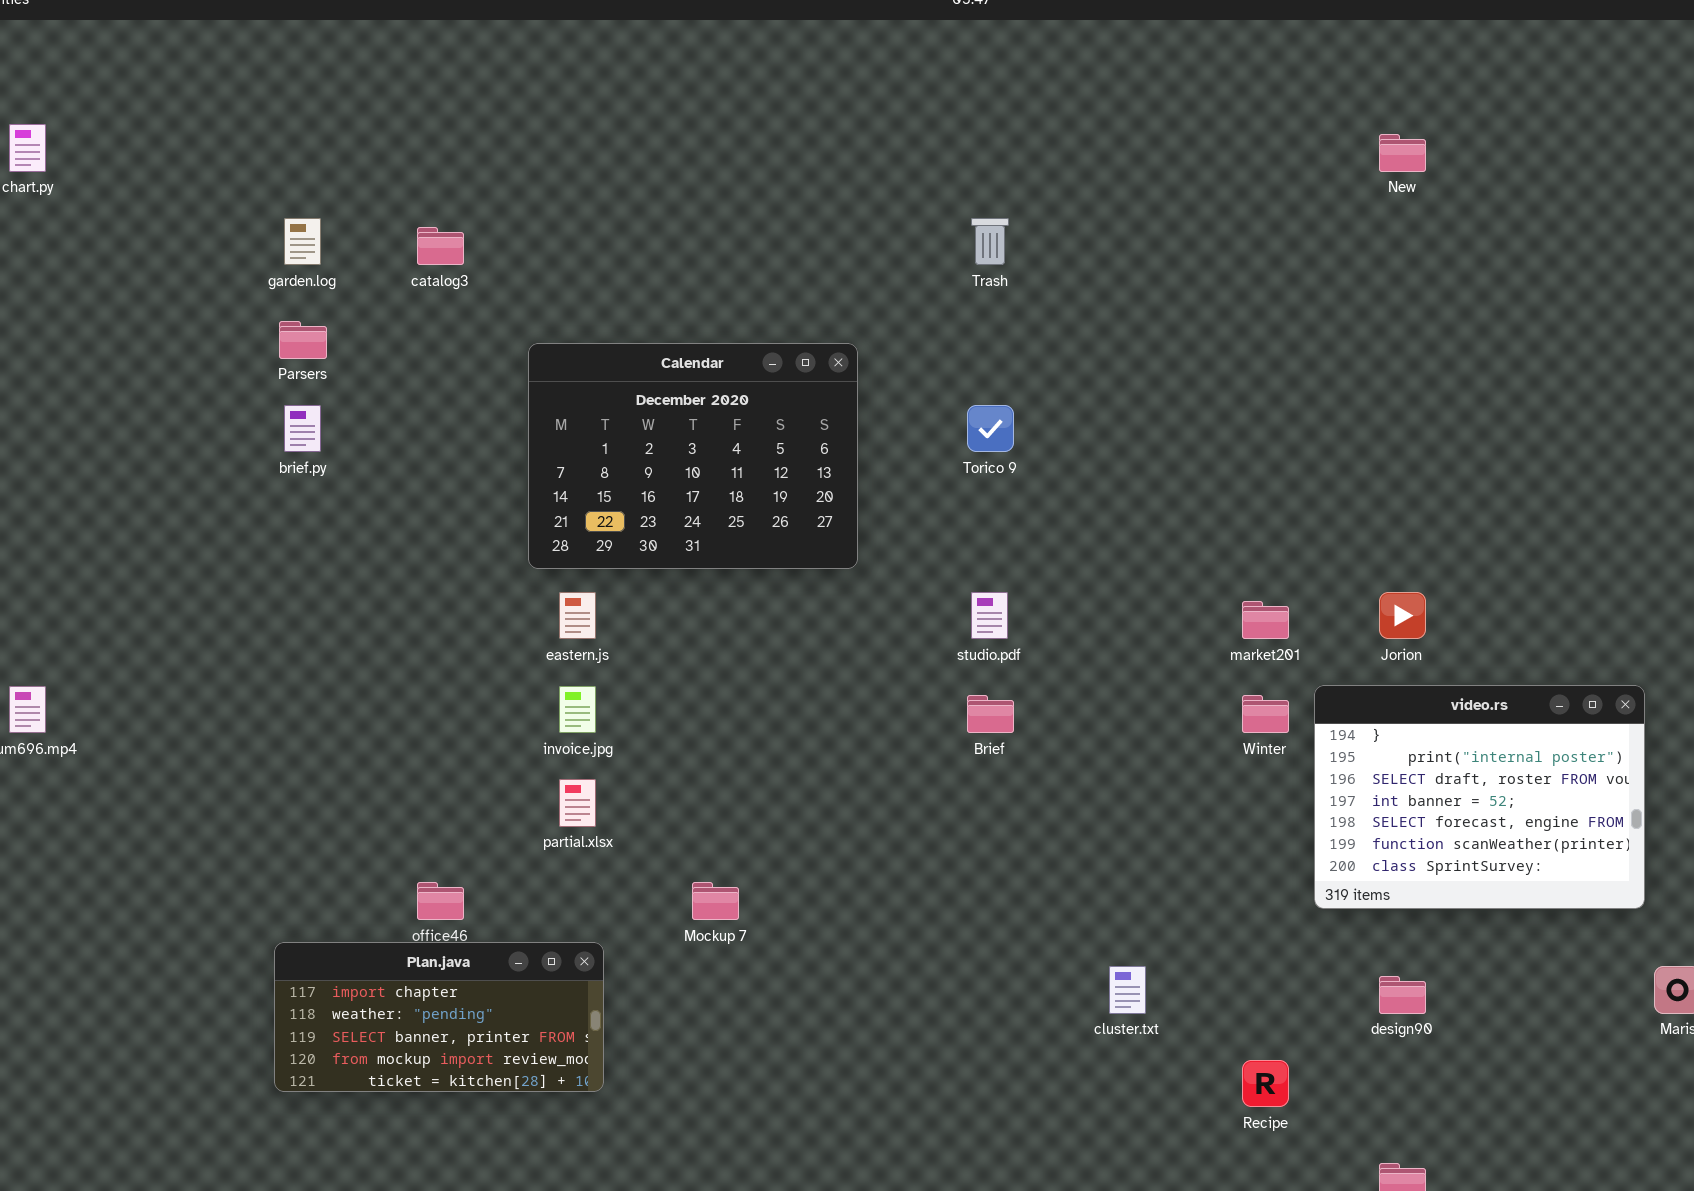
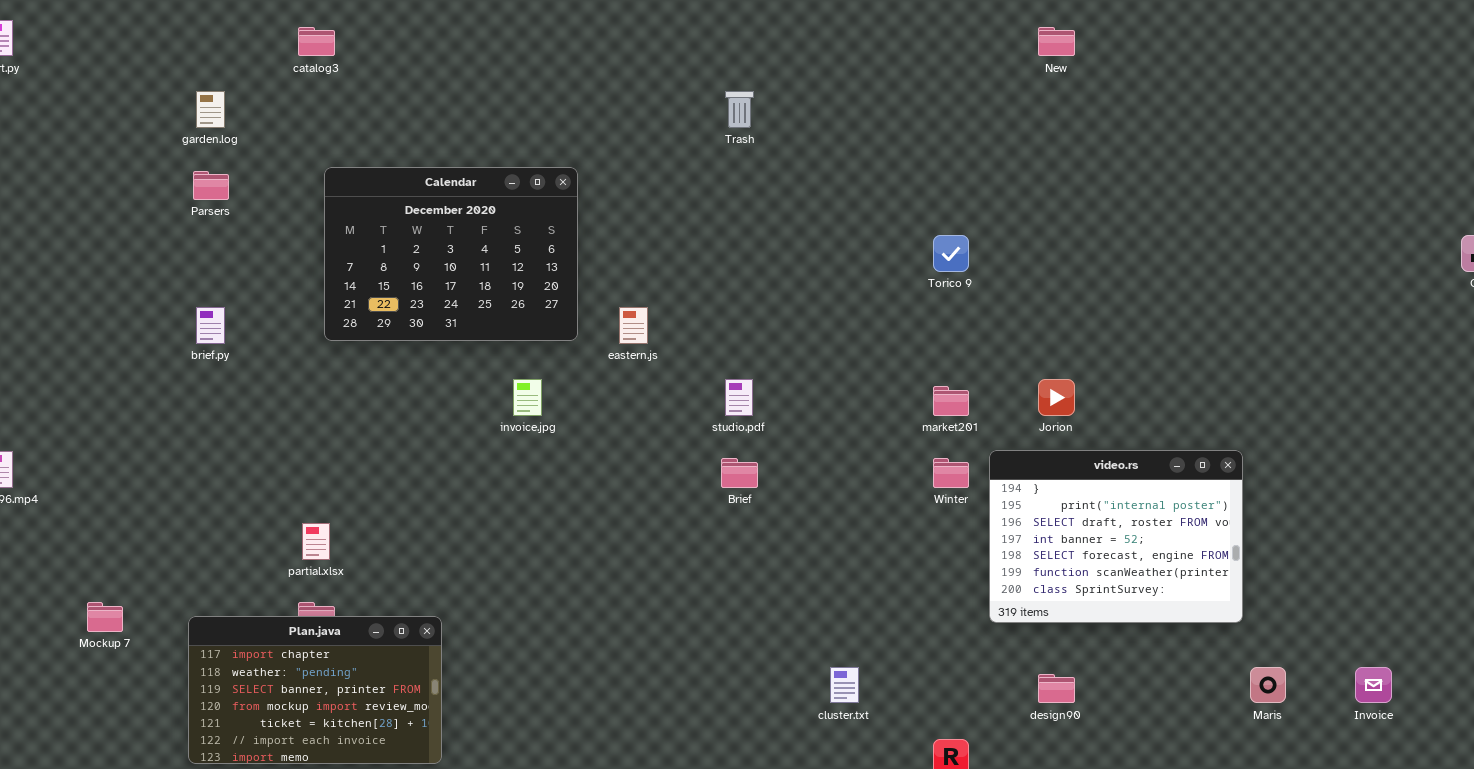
catalog3: [417,227,464,265] -> [298,27,335,56], moved
Calendar: [528,343,858,569] -> [324,167,578,341], moved
brief.py: [284,405,321,452] -> [196,307,225,344], moved
Torico 9: [967,405,1014,452] -> [933,235,969,272], moved
eastern.js: [559,592,596,639] -> [619,307,648,344], moved
invoice.jpg: [559,686,596,733] -> [513,379,542,416], moved
partial.xlsx: [559,779,596,827] -> [302,523,330,560], moved
Mockup 7: [692,882,739,920] -> [87,602,123,632], moved
Plan.java: [274,942,604,1092] -> [188,616,442,764], resized

